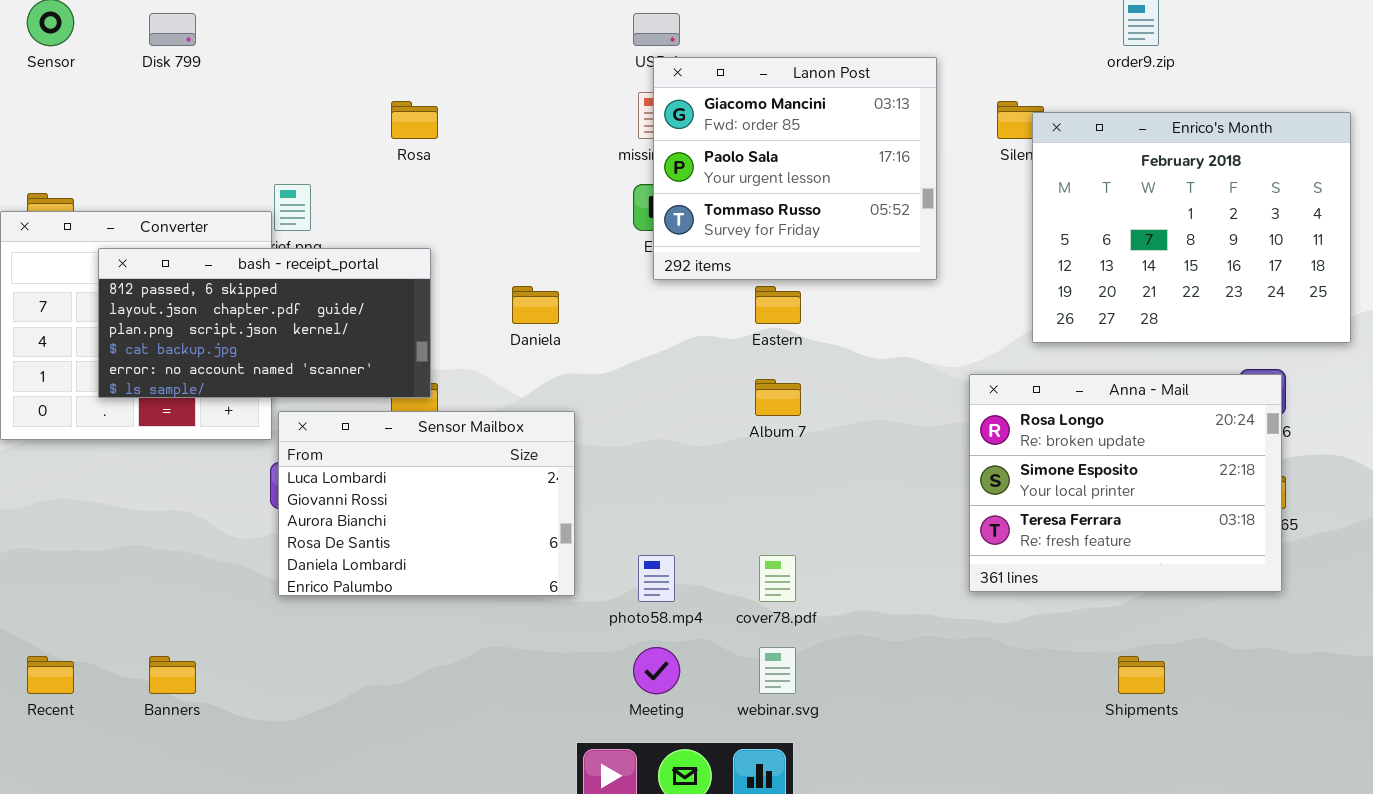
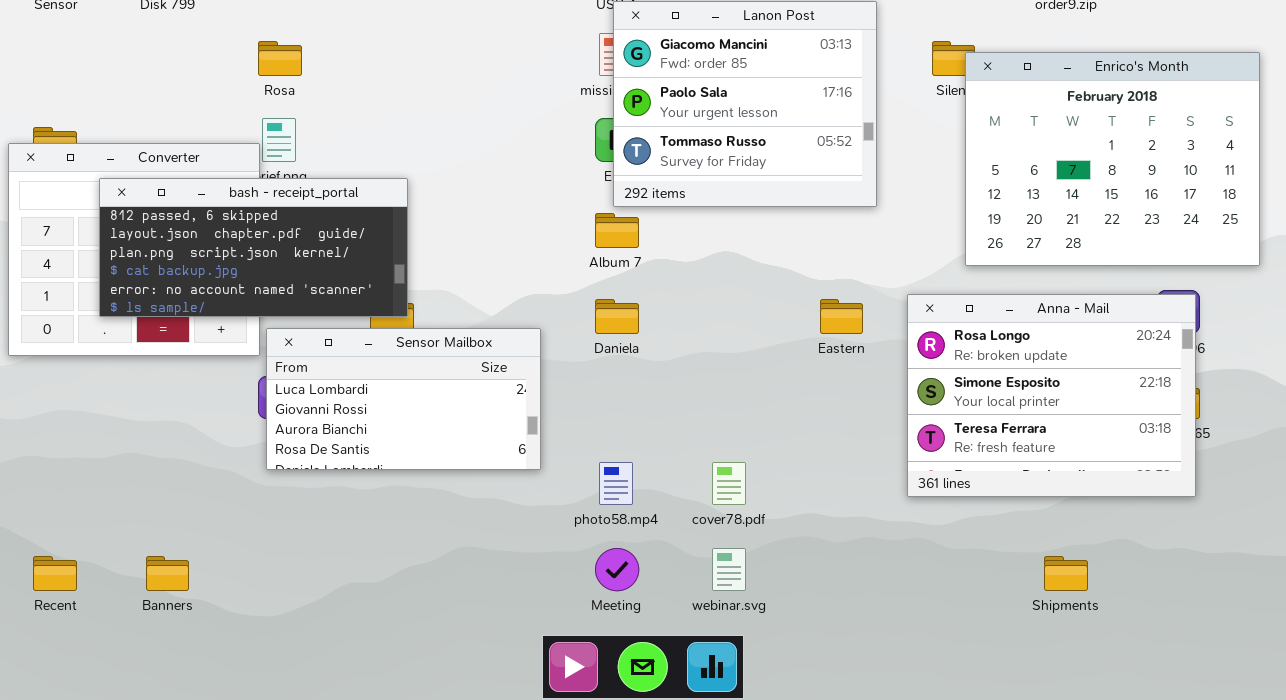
Rosa: [391,101,438,139] -> [258,41,302,76], moved
Daniela: [512,286,559,324] -> [595,299,639,334], moved
Eastern: [755,286,801,324] -> [820,299,863,334], moved
Album 7: [755,379,801,416] -> [595,213,639,248], moved
Sensor Mailbox: [278,411,575,596] -> [266,328,541,470], resized

